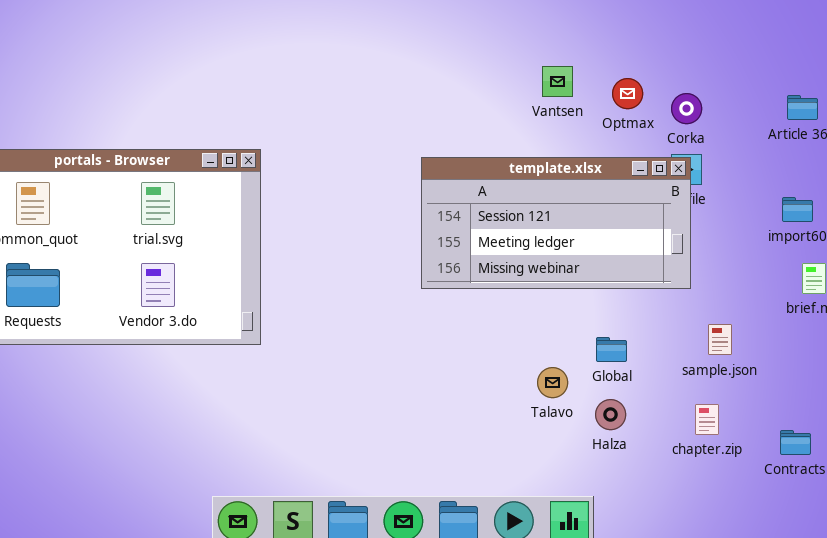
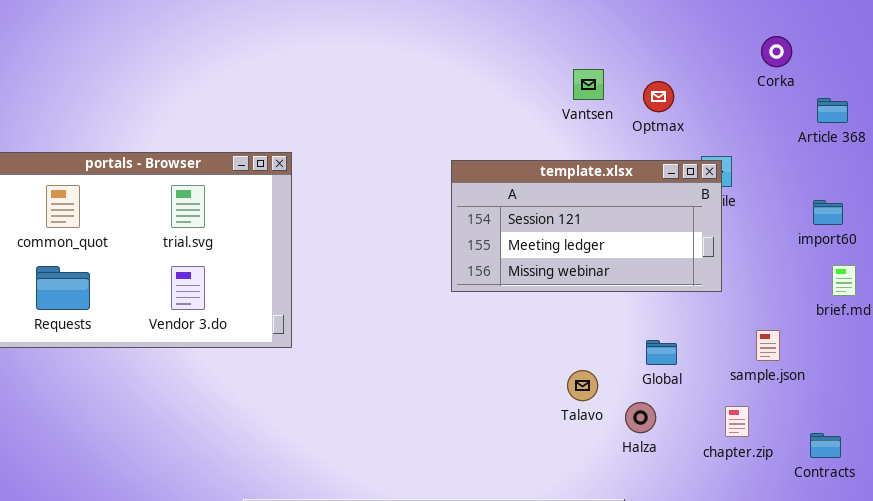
Corka: [671,93,702,124] -> [761,36,792,67], moved
sample.json: [708,324,732,355] -> [756,330,780,361], moved
Global: [596,337,627,362] -> [646,340,677,365], moved

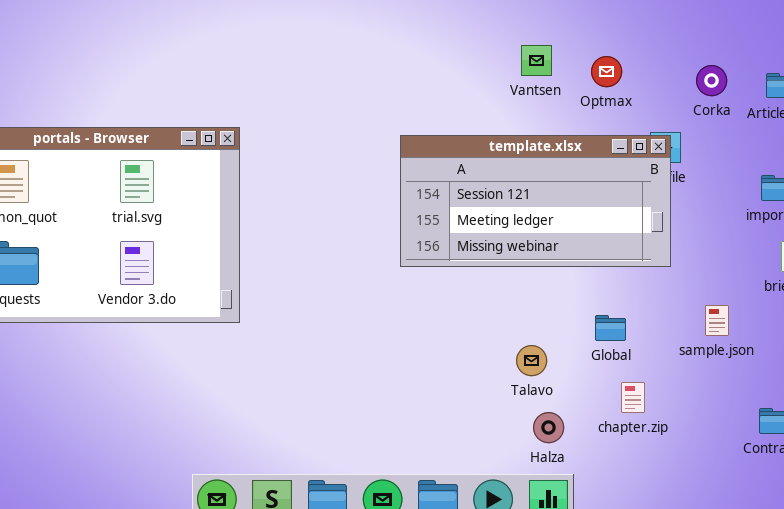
Corka: [761,36,792,67] -> [696,65,727,96], moved
Halza: [625,402,656,433] -> [533,412,564,443], moved
chapter.zip: [725,406,749,437] -> [621,382,645,413], moved

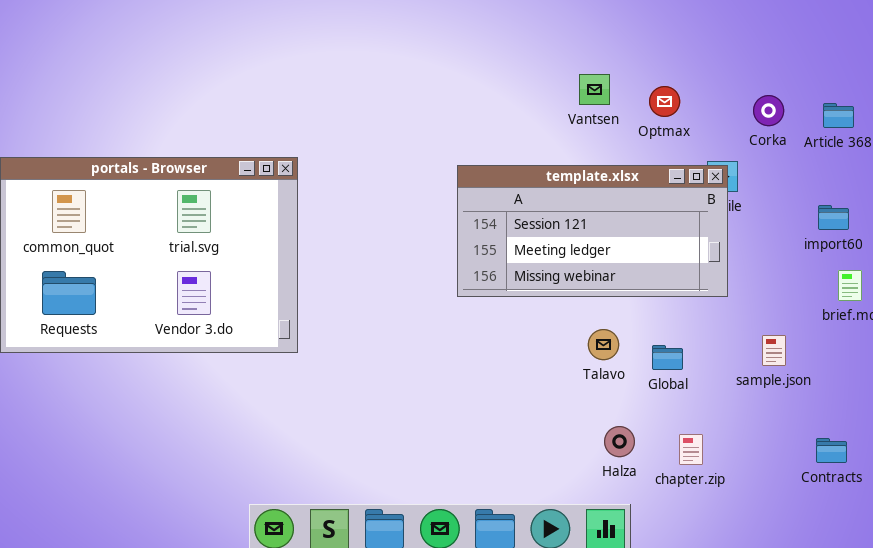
Talavo: [516,345,547,376] -> [588,329,619,360], moved
chapter.zip: [621,382,645,413] -> [679,434,703,465], moved
Halza: [533,412,564,443] -> [604,426,635,457], moved

